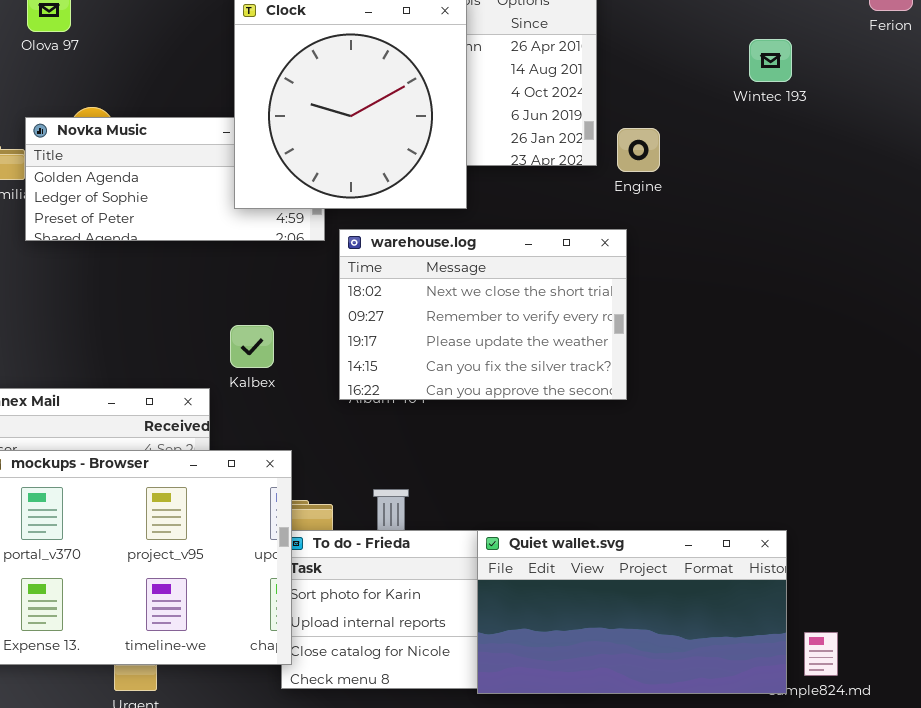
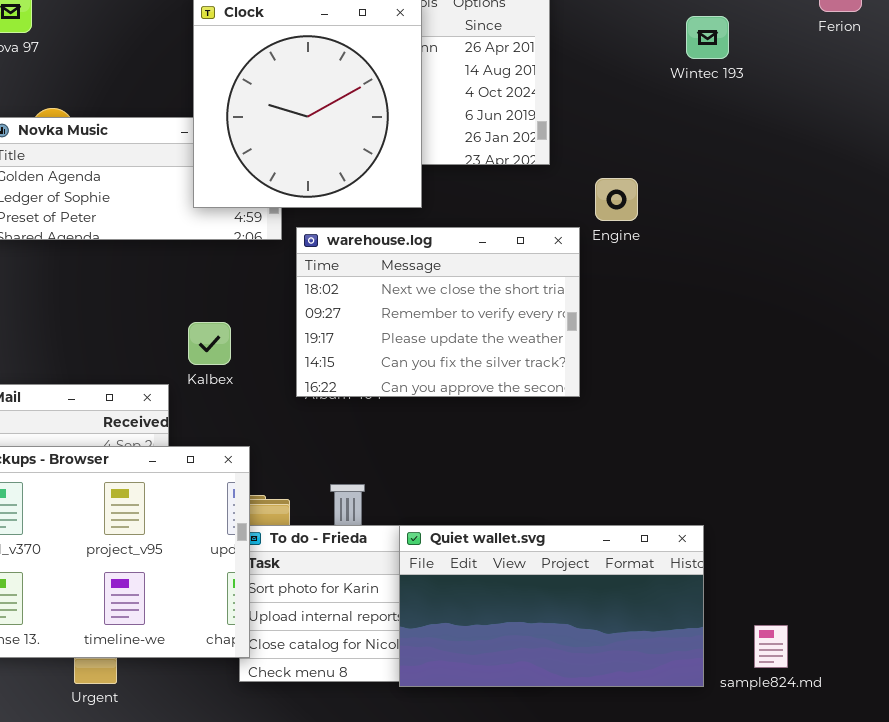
Wintec 193: [749,39,792,82] -> [686,16,729,59], moved
Engine: [617,128,660,172] -> [595,178,638,221], moved
Quiet wallet.svg: [477,530,787,694] -> [399,525,704,687], moved

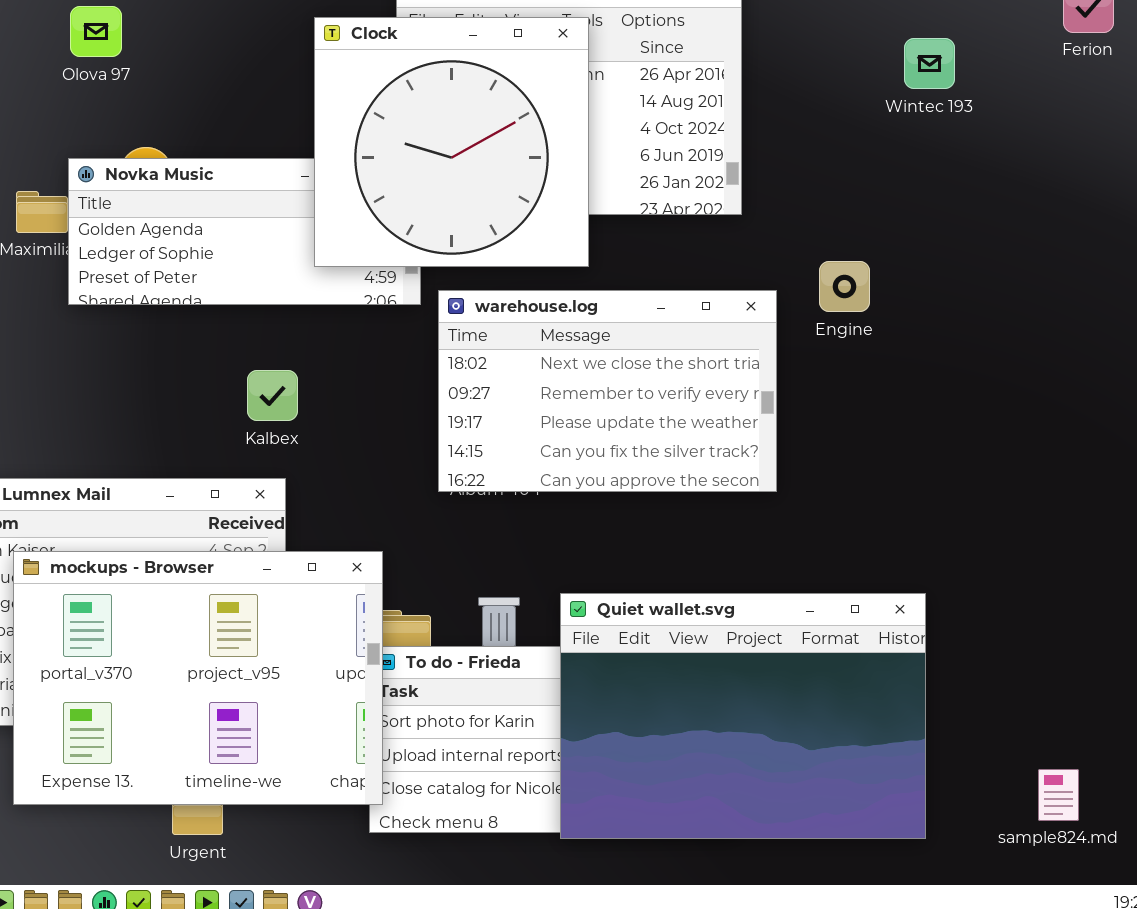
Engine: [595,178,638,221] -> [819,261,870,312], moved
Kalbex: [188,322,231,365] -> [247,370,298,421], moved
Quiet wallet.svg: [399,525,704,687] -> [560,593,926,839], resized
sample824.md: [754,625,788,668] -> [1038,769,1079,821], moved

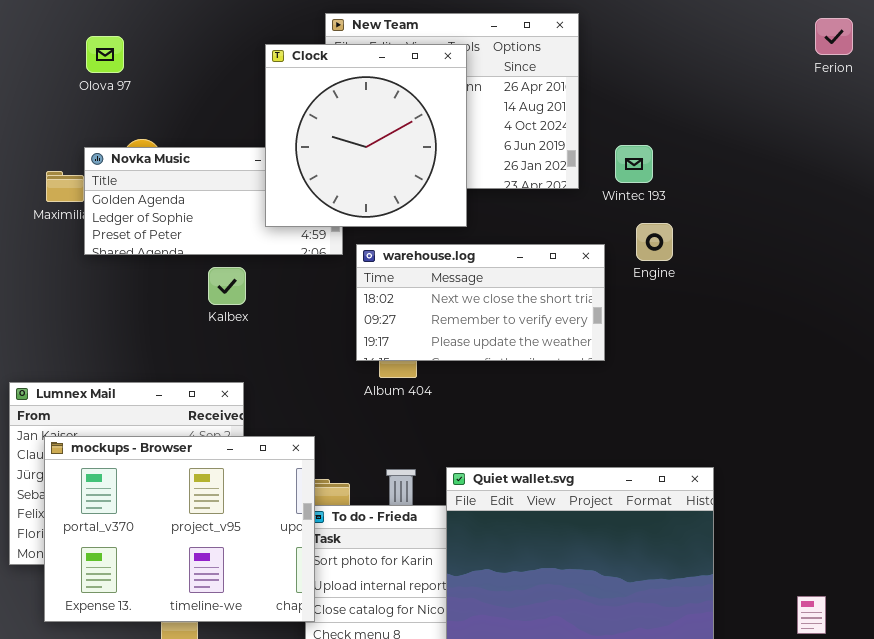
Wintec 193: [904,38,955,89] -> [615,145,653,183], moved
warehouse.log: [438,290,777,492] -> [356,244,605,361], resized
Kalbex: [247,370,298,421] -> [208,267,246,305], moved

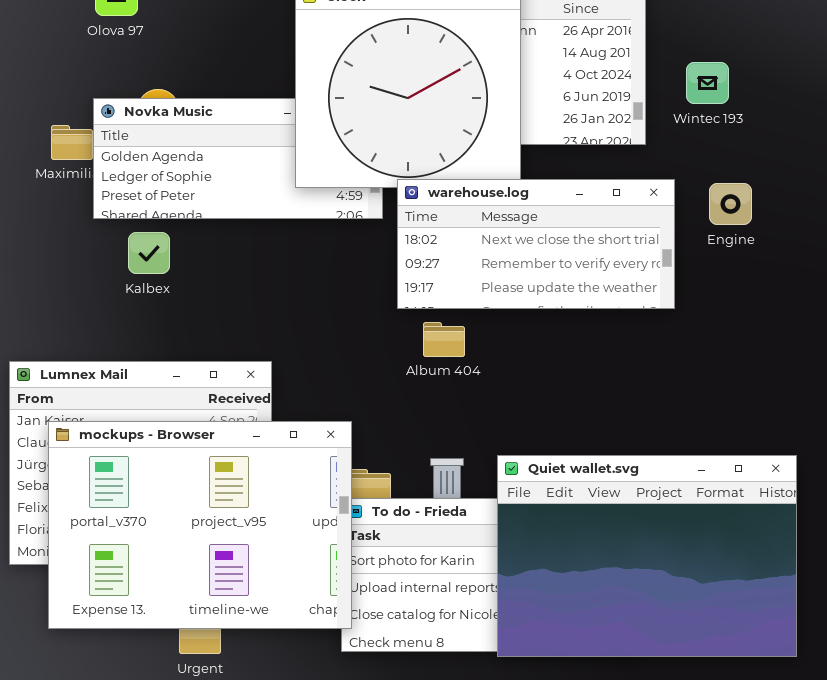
Wintec 193: [615,145,653,183] -> [686,62,729,104], moved
warehouse.log: [356,244,605,361] -> [397,179,675,309], moved
Kalbex: [208,267,246,305] -> [128,232,170,274], moved

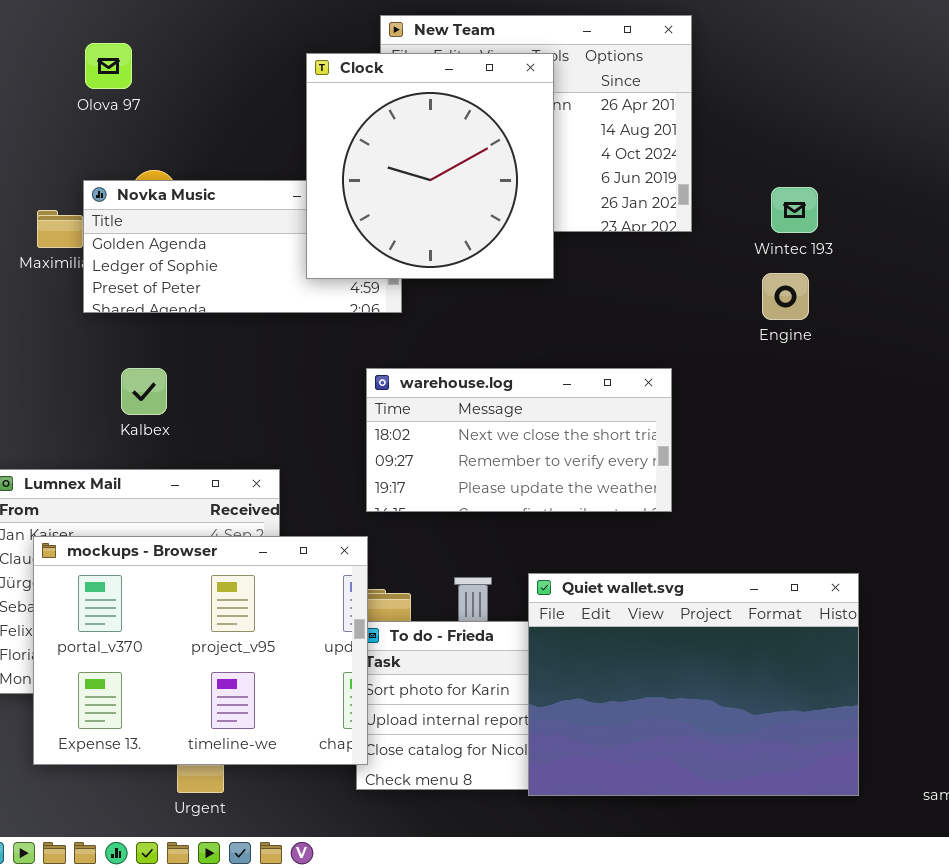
Wintec 193: [686,62,729,104] -> [771,187,818,233], moved
warehouse.log: [397,179,675,309] -> [366,368,672,512], moved
Kalbex: [128,232,170,274] -> [121,368,167,415], moved

